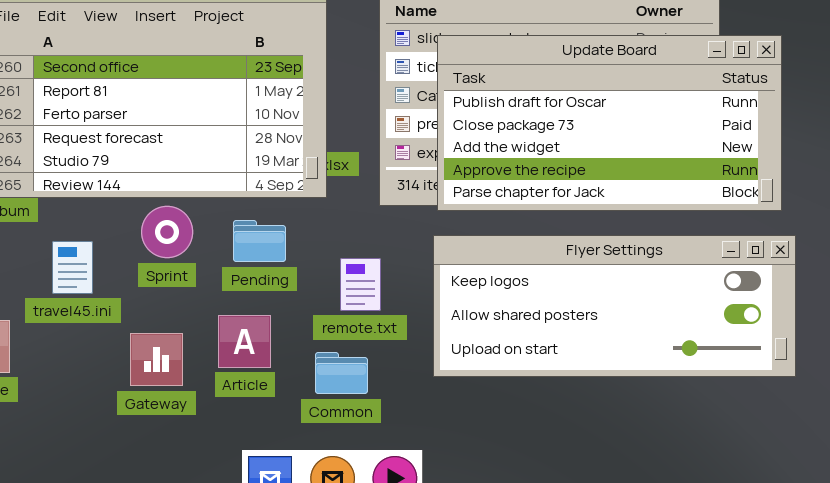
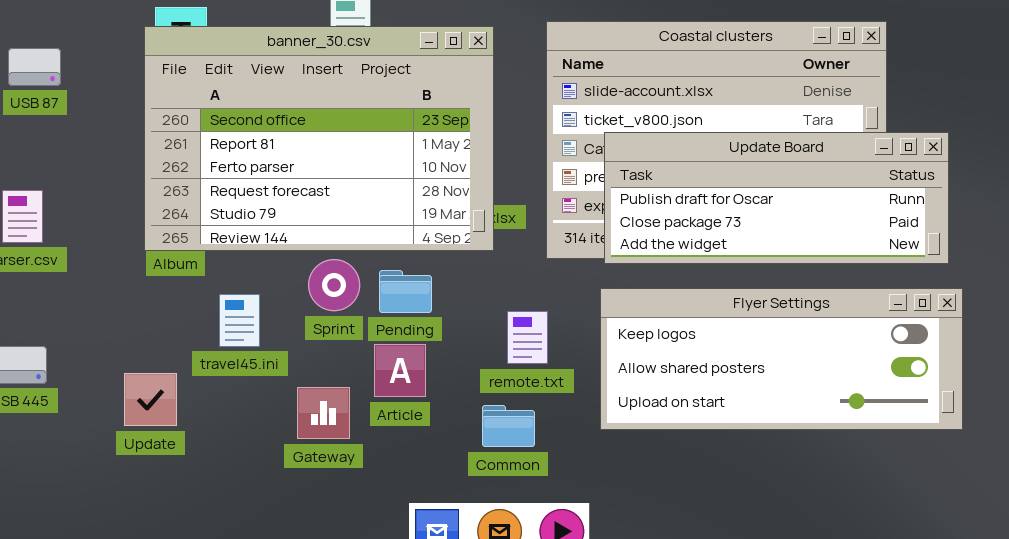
Update Board: [437,35,782,211] -> [604,132,949,264], resized
Pending: [233,220,286,262] -> [379,270,432,313], moved
Article: [218,315,271,368] -> [374,344,426,397], moved

